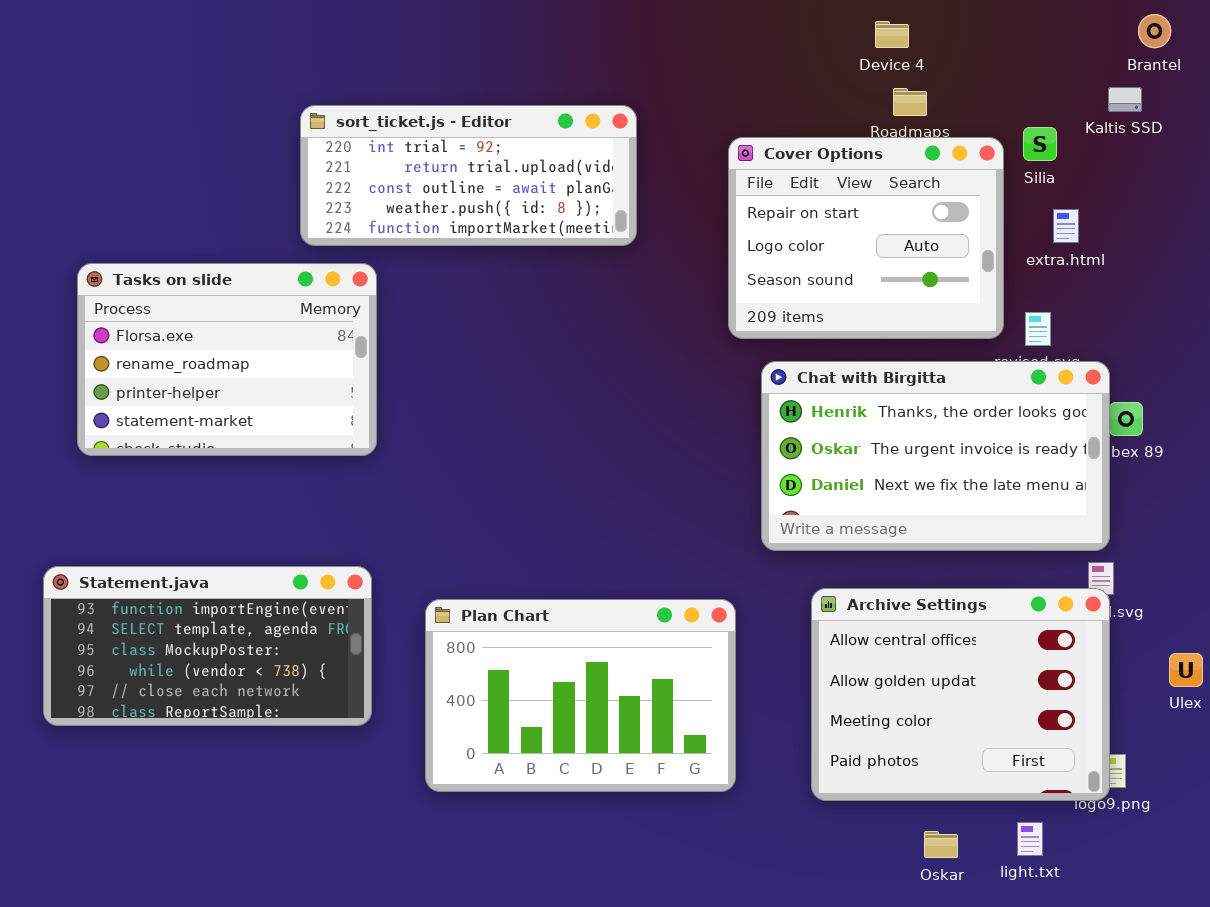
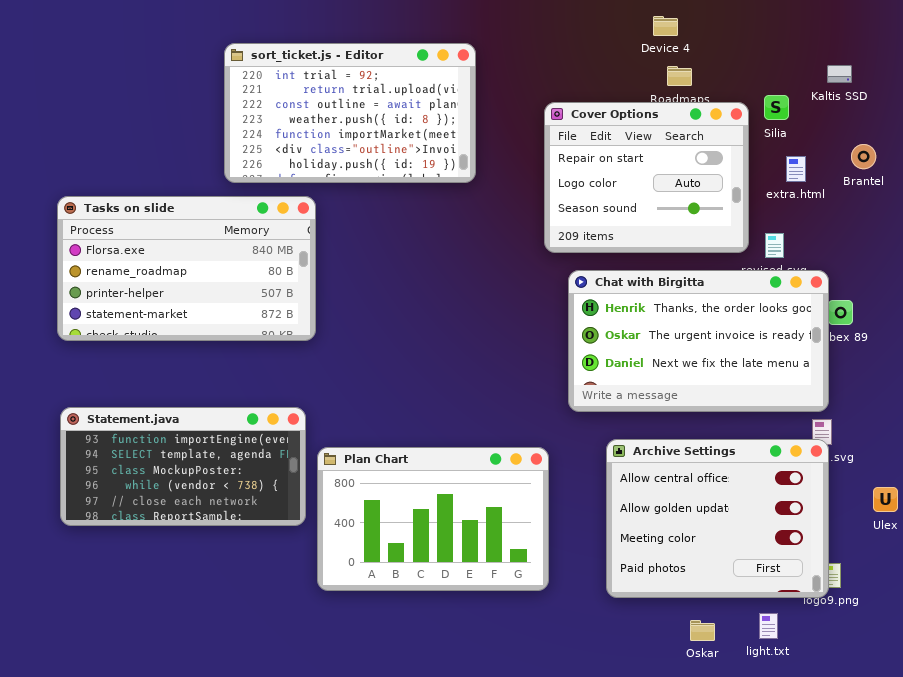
Brantel: [1138,14,1171,48] -> [851,144,876,169], moved
sort_ticket.js - Editor: [300,105,637,246] -> [224,43,476,183], resized
Tasks on slide: [77,263,377,456] -> [57,196,316,341], resized
Statement.java: [43,566,372,726] -> [60,407,306,526], moved

